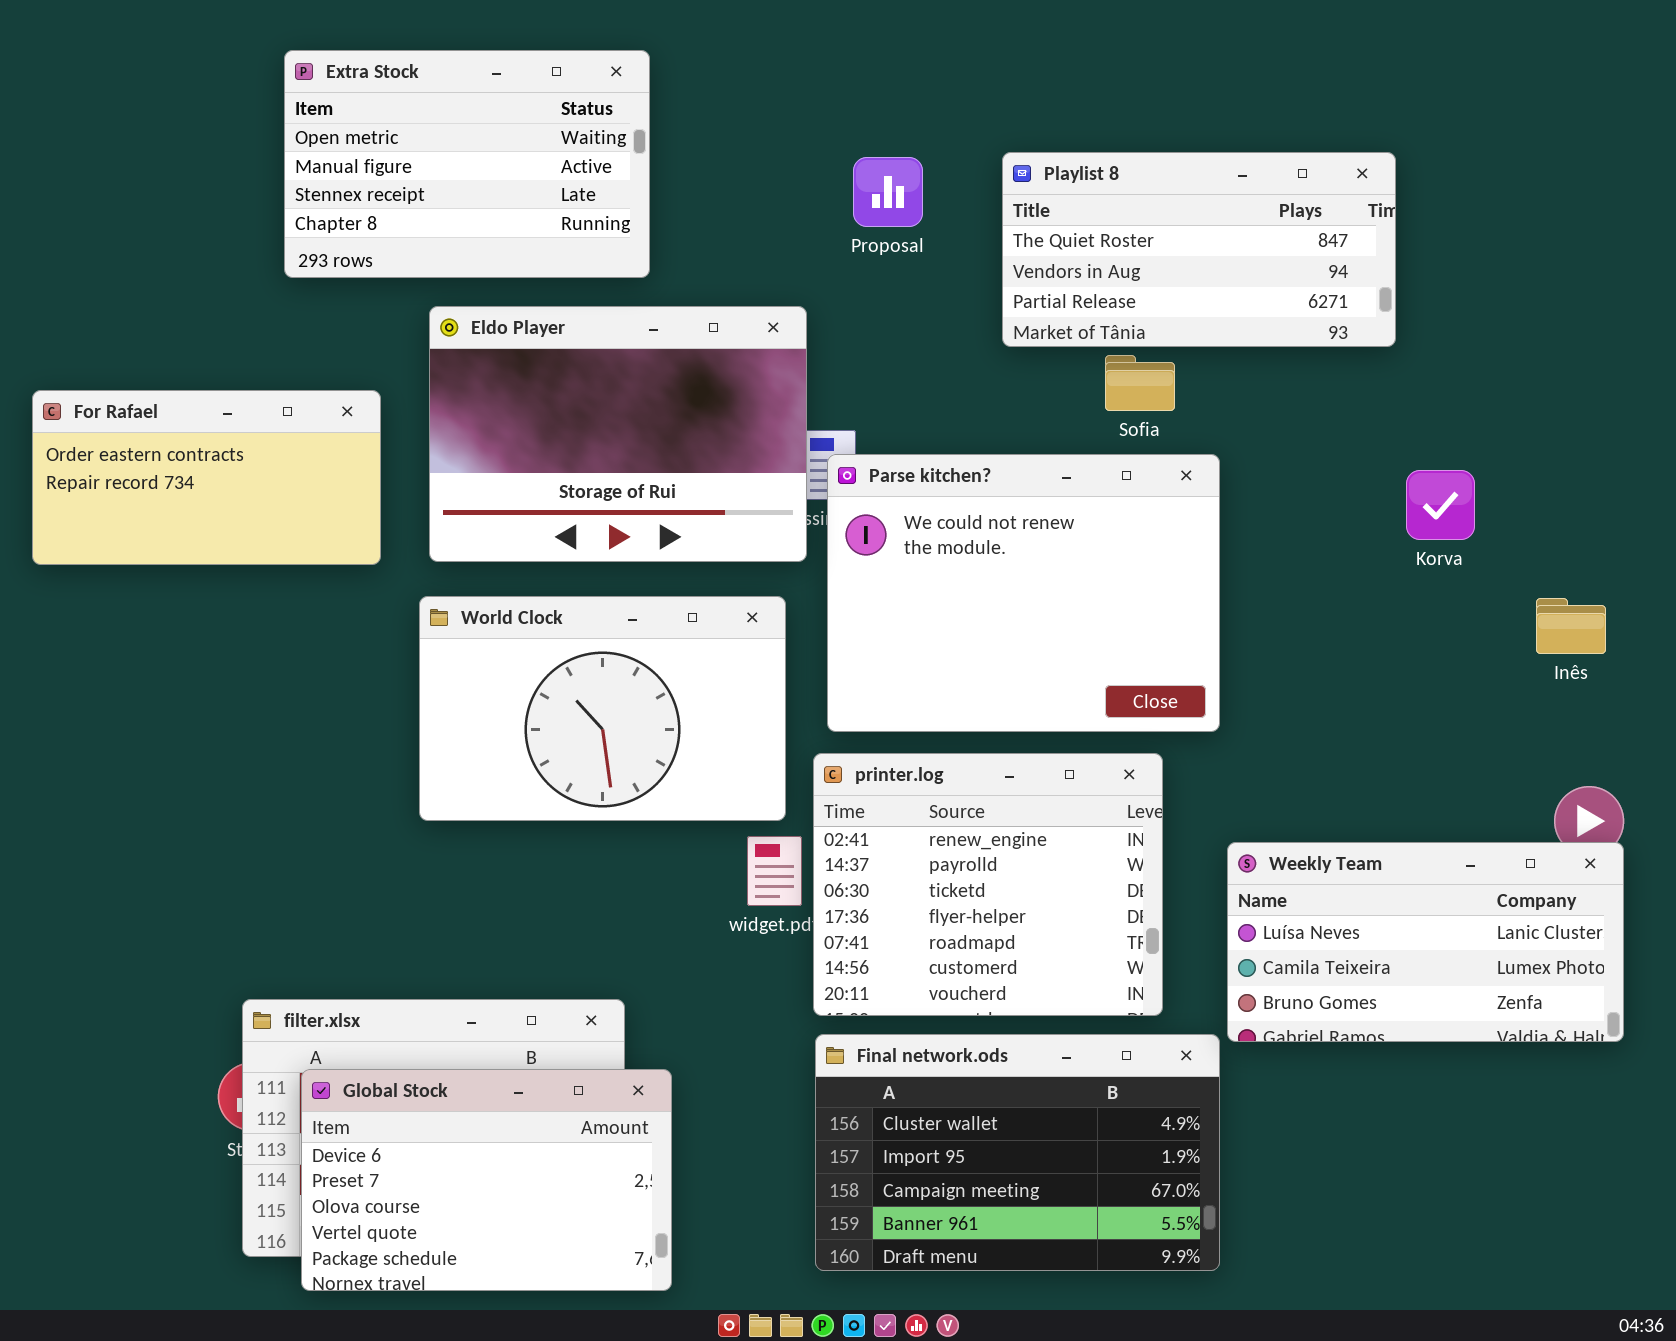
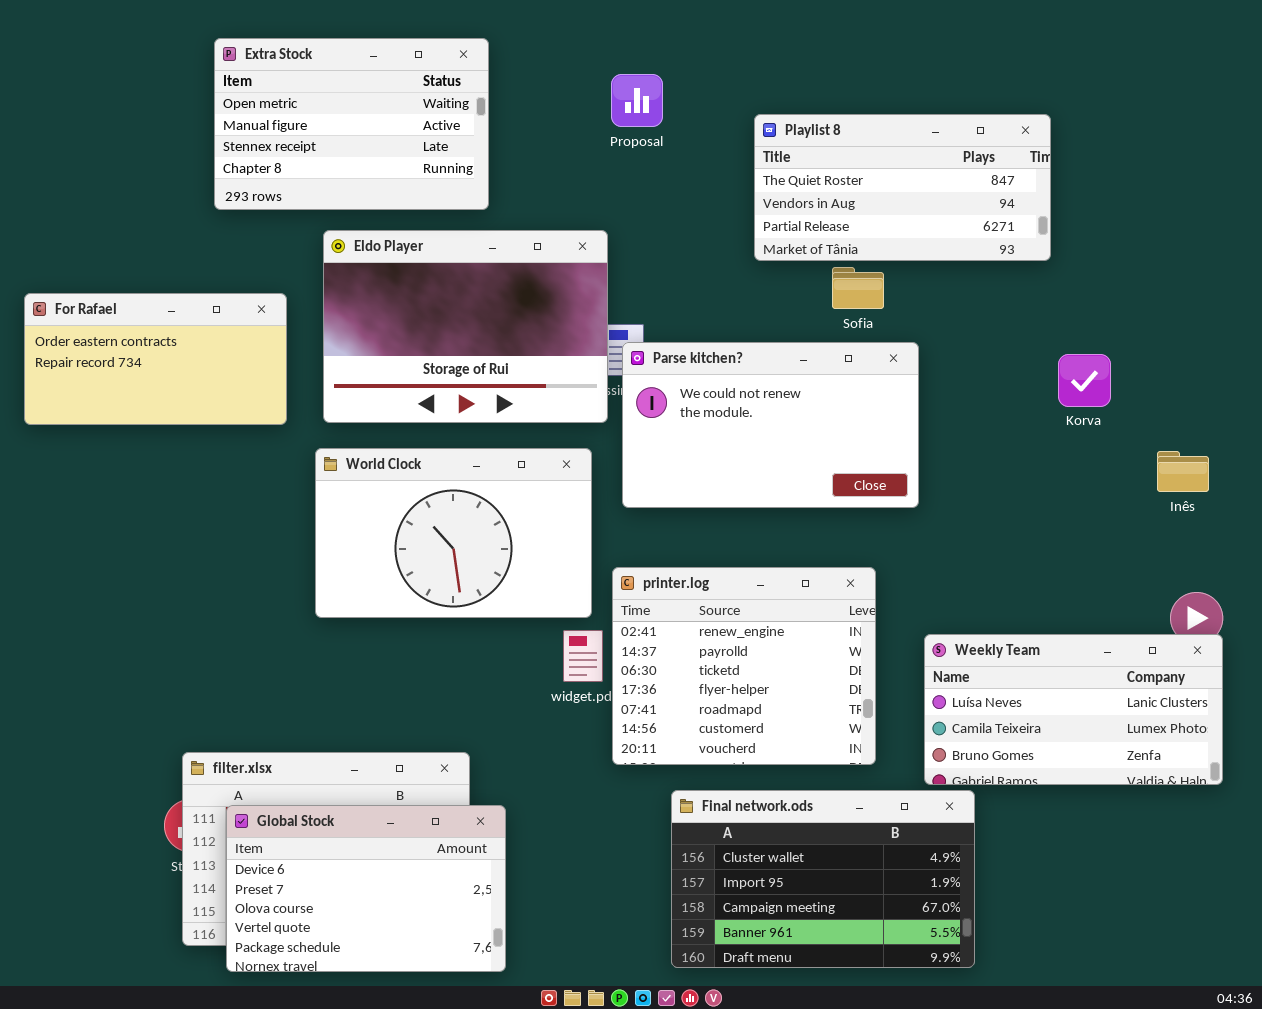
Proposal: [853,157,923,227] -> [611,74,663,127], moved
Parse kitchen?: [827,454,1220,732] -> [622,342,919,508], resized
Final network.ods: [815,1034,1220,1271] -> [671,790,975,968], moved

